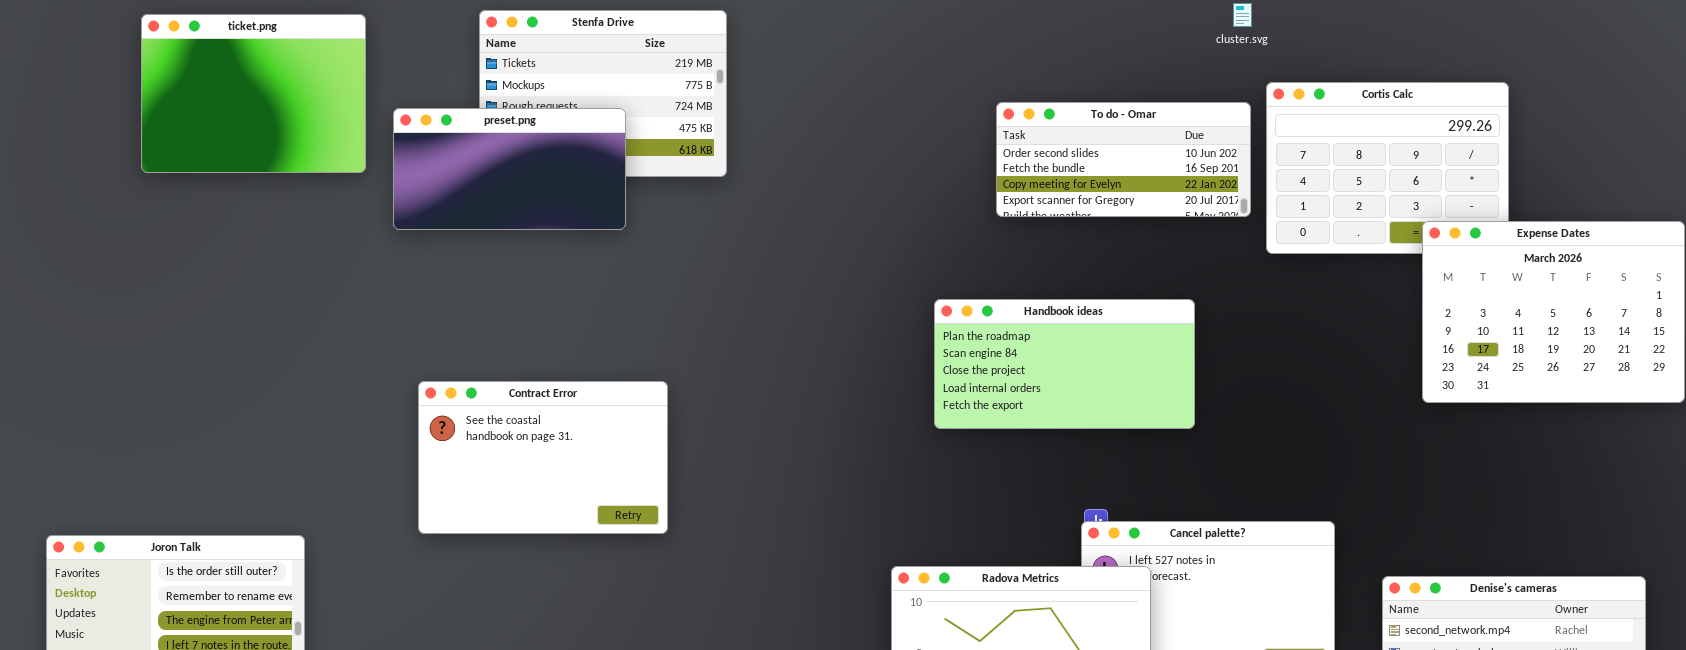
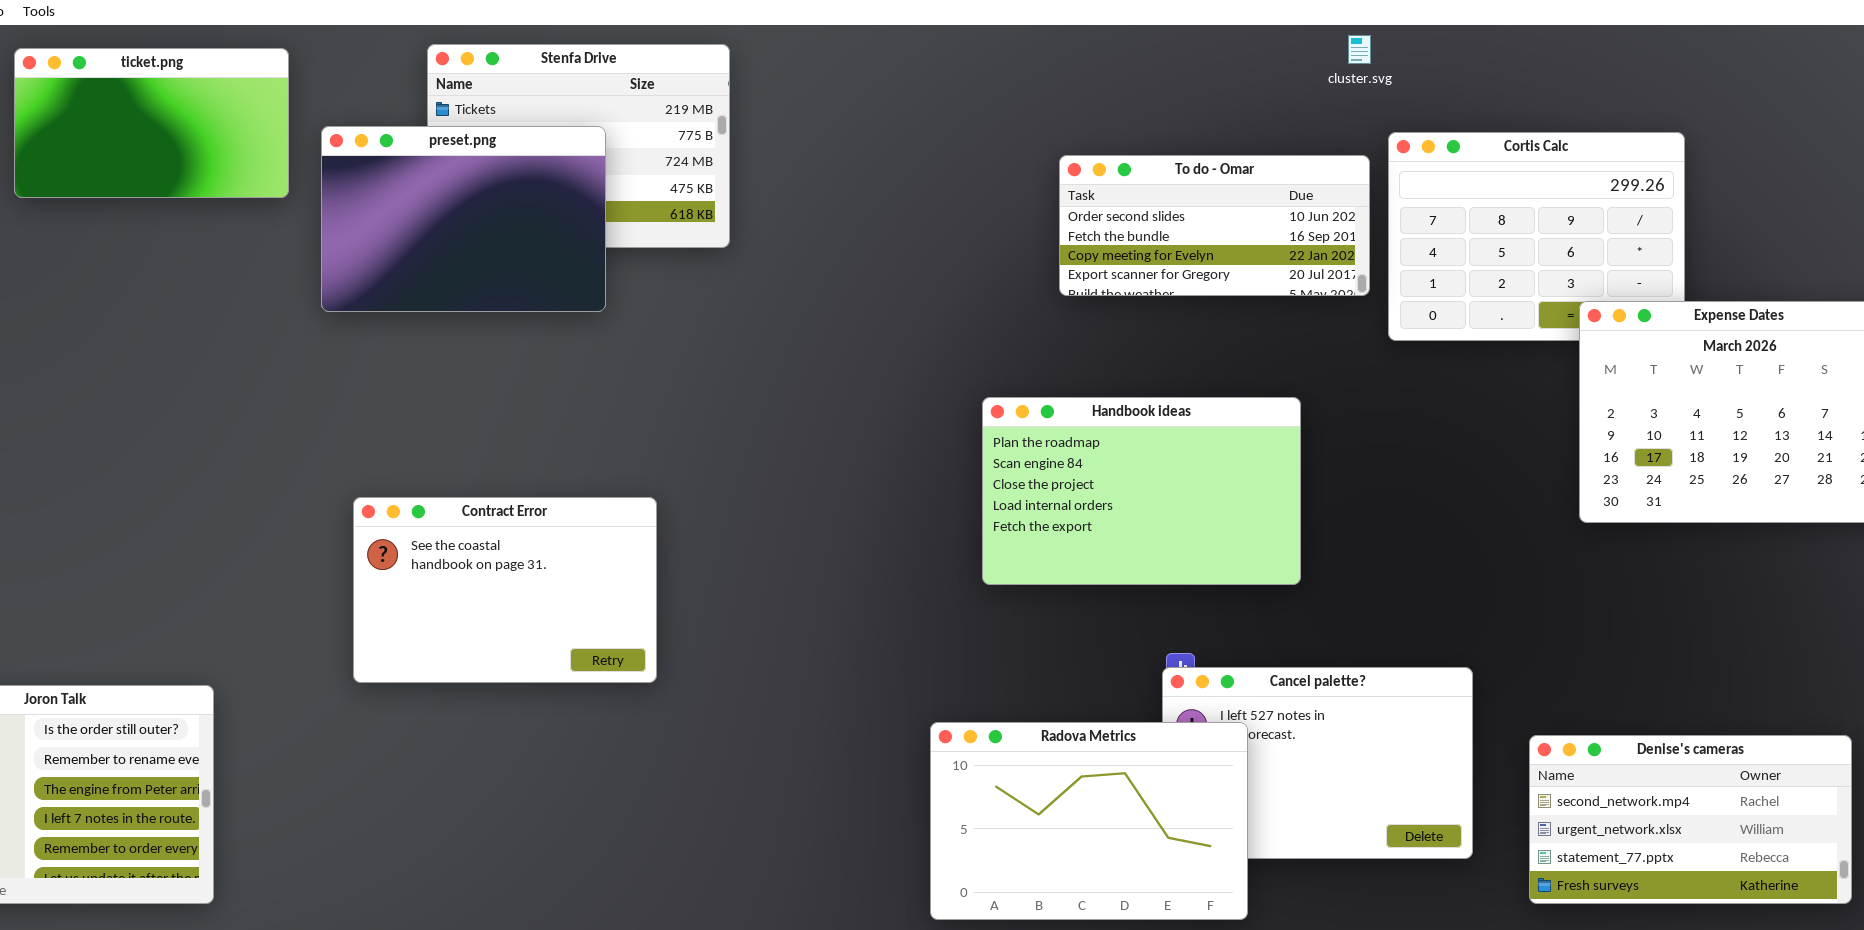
ticket.png: [141,14,366,173] -> [14,48,289,198], resized
preset.png: [393,108,626,230] -> [321,126,606,312], resized
Handbook ideas: [934,299,1195,429] -> [982,397,1301,585], resized

